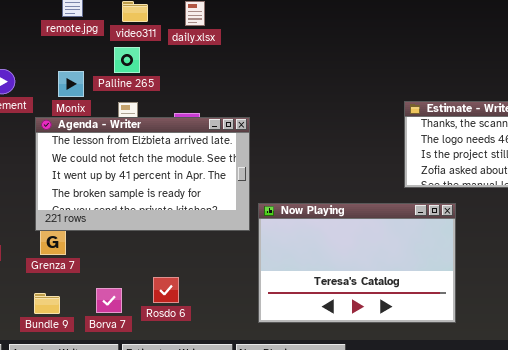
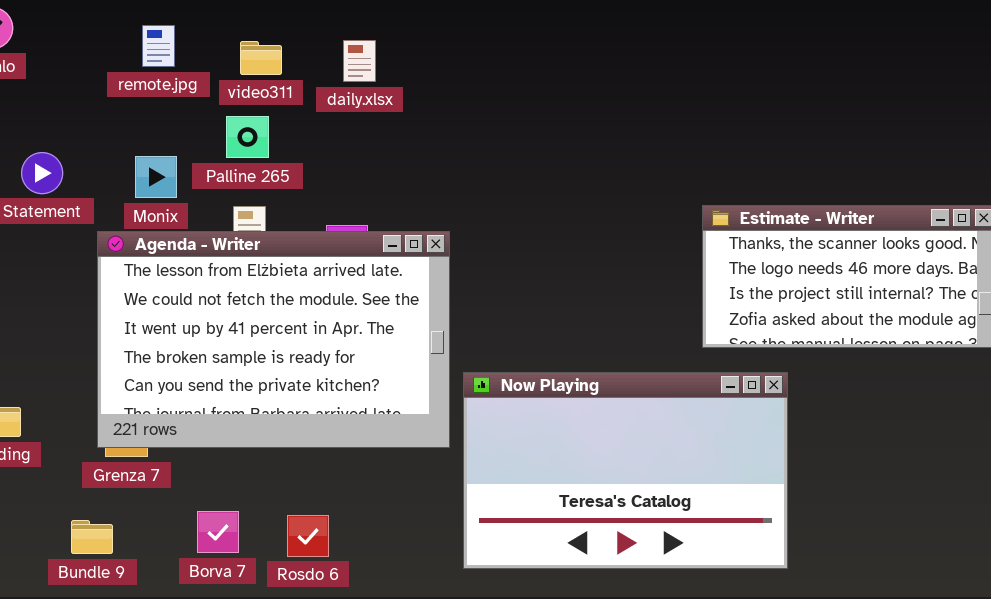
Agenda - Writer: [35,117,250,231] -> [97,231,450,448], resized
Rosdo 6: [153,277,179,303] -> [287,515,329,557], moved
Bundle 9: [34,293,60,314] -> [71,520,113,554], moved

